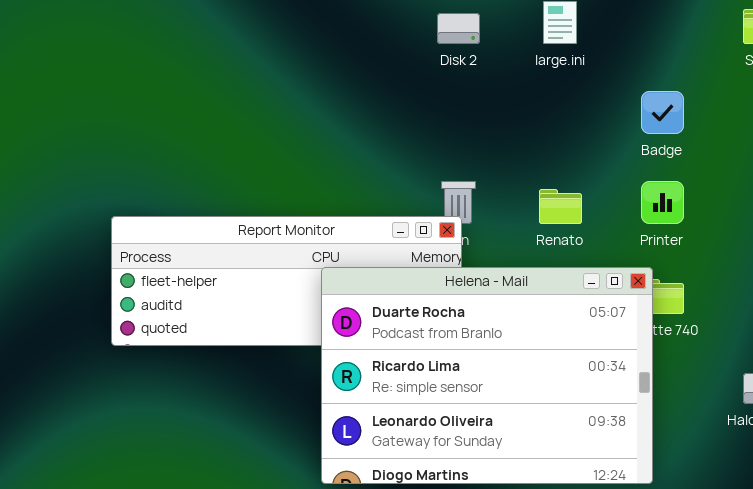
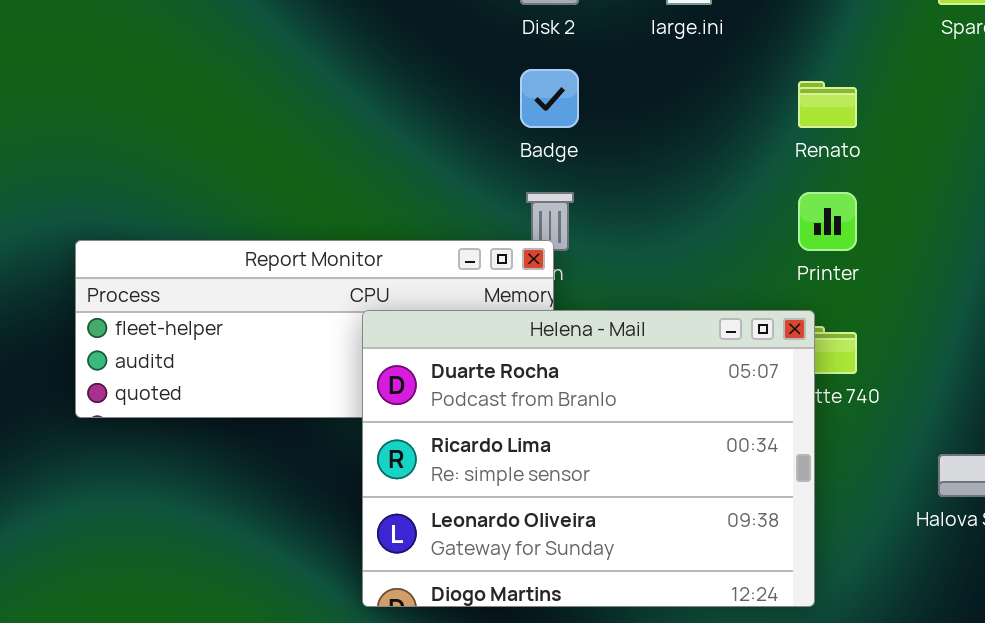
Badge: [641,91,684,134] -> [520,69,579,128], moved
Renato: [539,189,582,224] -> [798,81,857,128], moved

